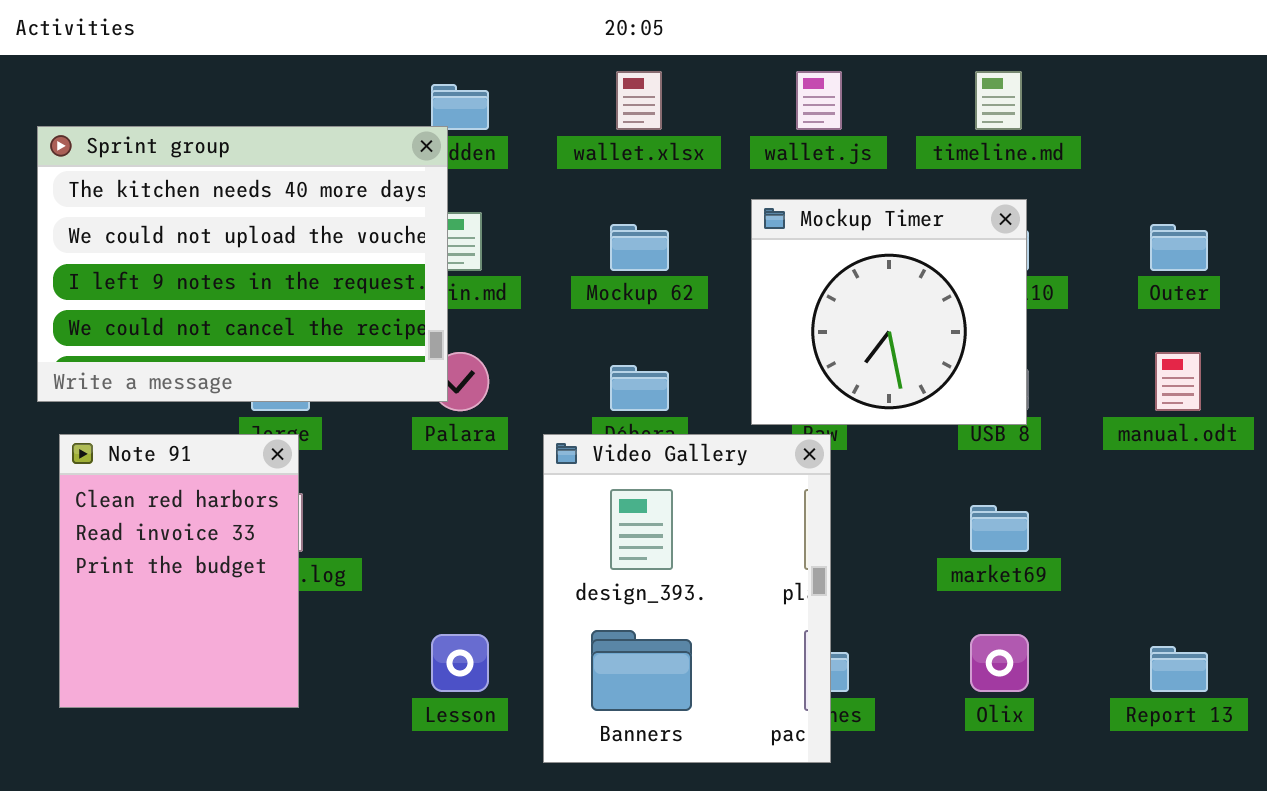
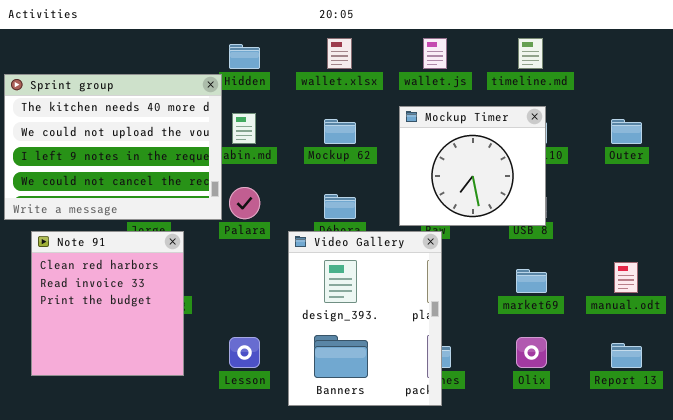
Sprint group: [37,126,448,402] -> [4,74,222,220], moved
manual.odt: [1155,352,1201,411] -> [614,262,638,293], moved
Note 91: [59,434,299,708] -> [31,231,184,376], resized

